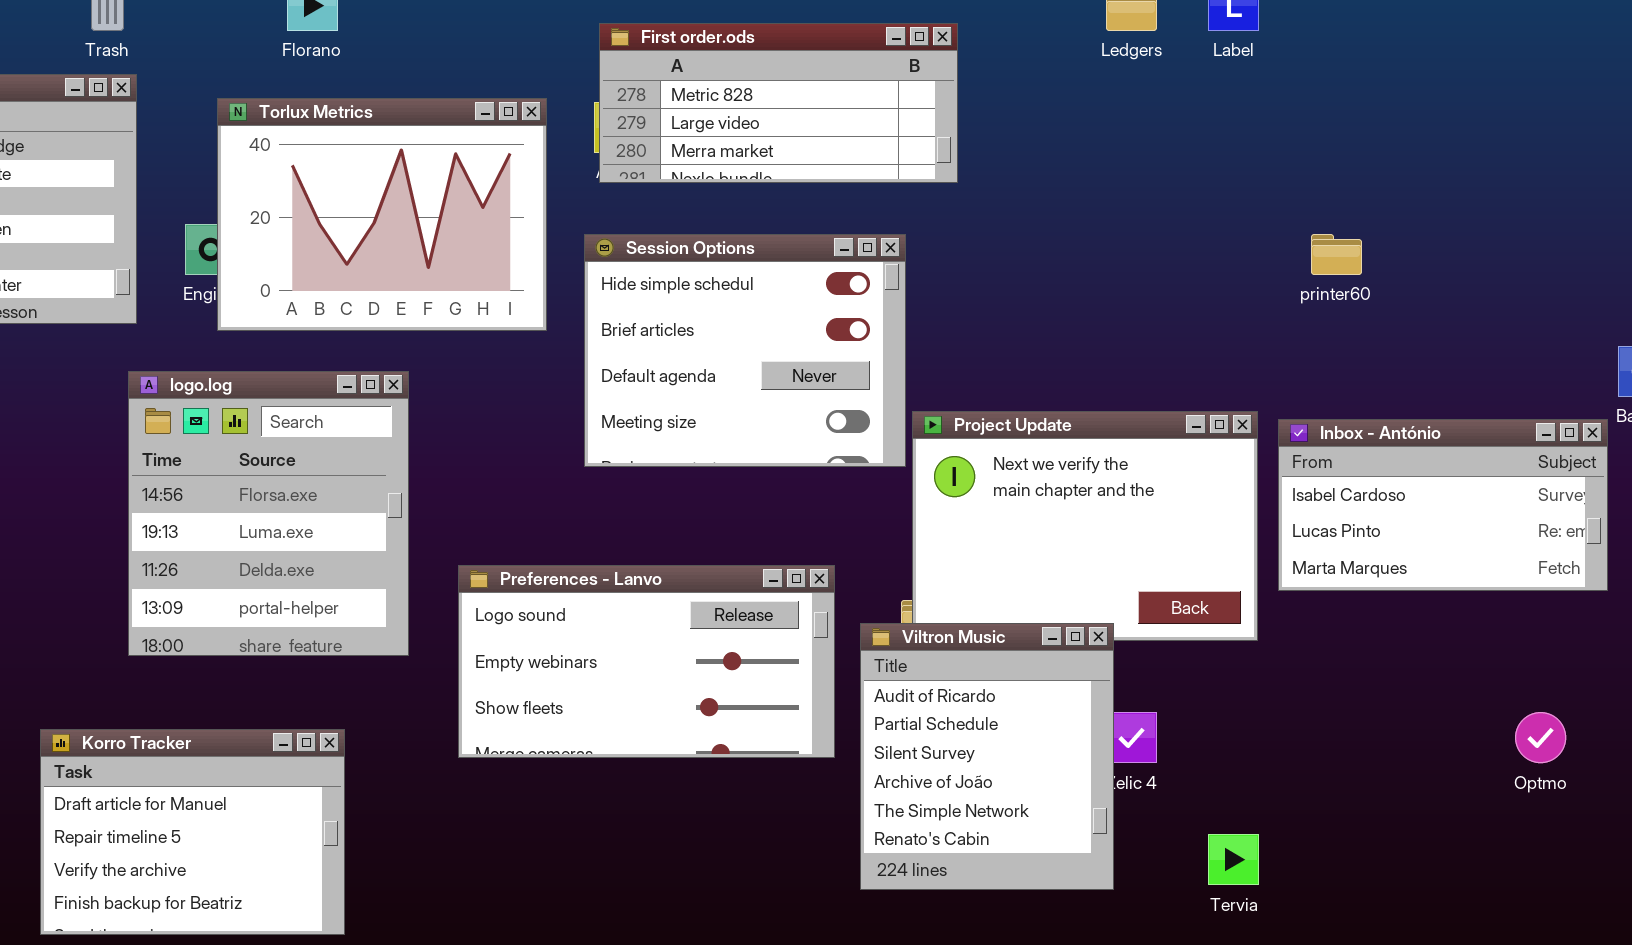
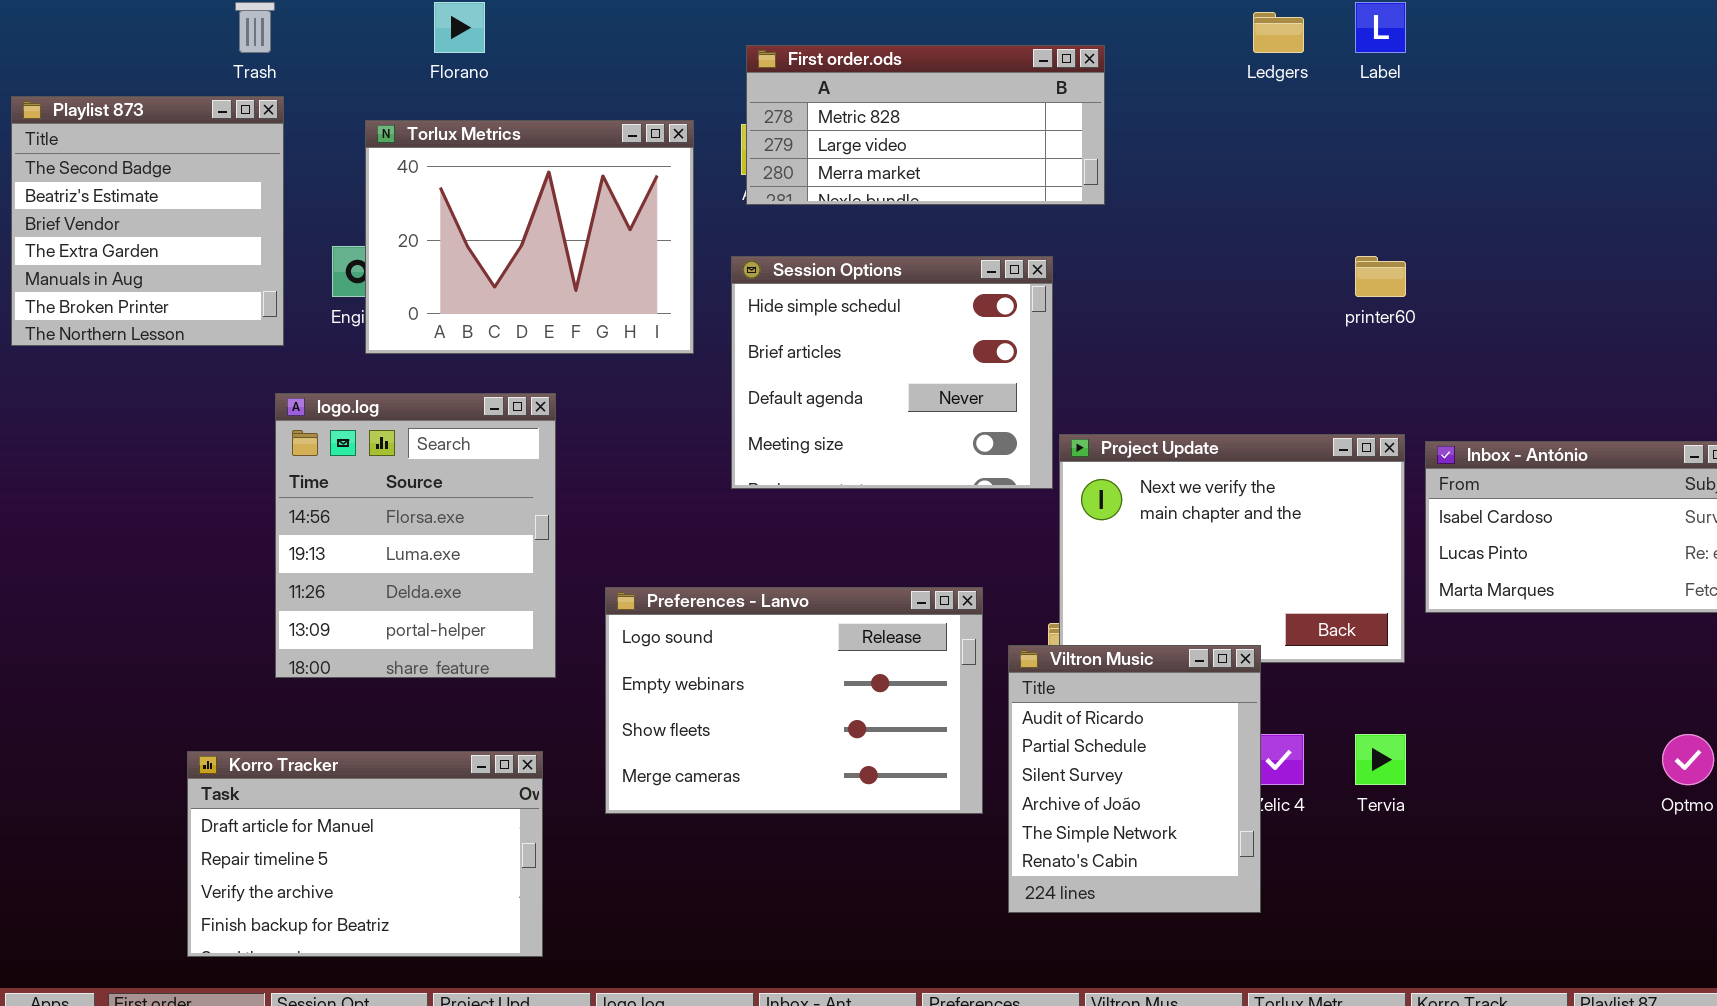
printer60: [1311,234,1362,275] -> [1355,256,1406,297], moved
Preferences - Lanvo: [458,565,835,758] -> [605,587,983,814], resized
Korro Tracker: [40,729,345,935] -> [187,751,543,957], resized
Tervia: [1208,834,1259,885] -> [1355,734,1406,785], moved

